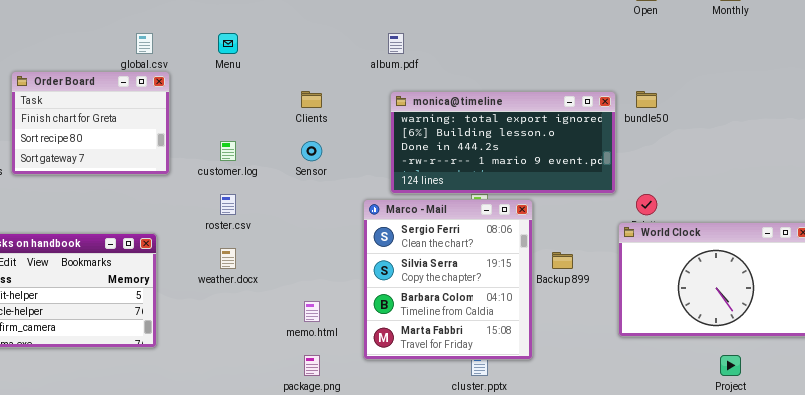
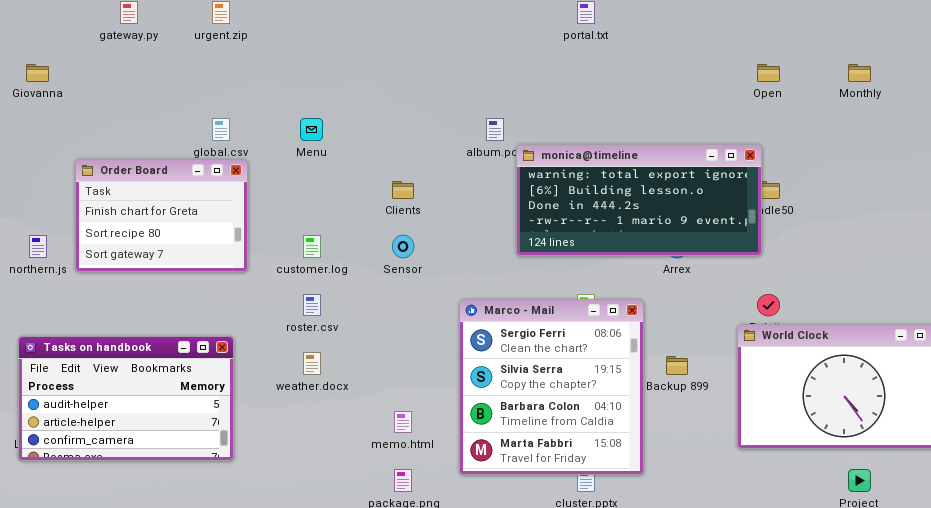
monica@timeline: [390,91,616,194] -> [516,144,762,256], moved

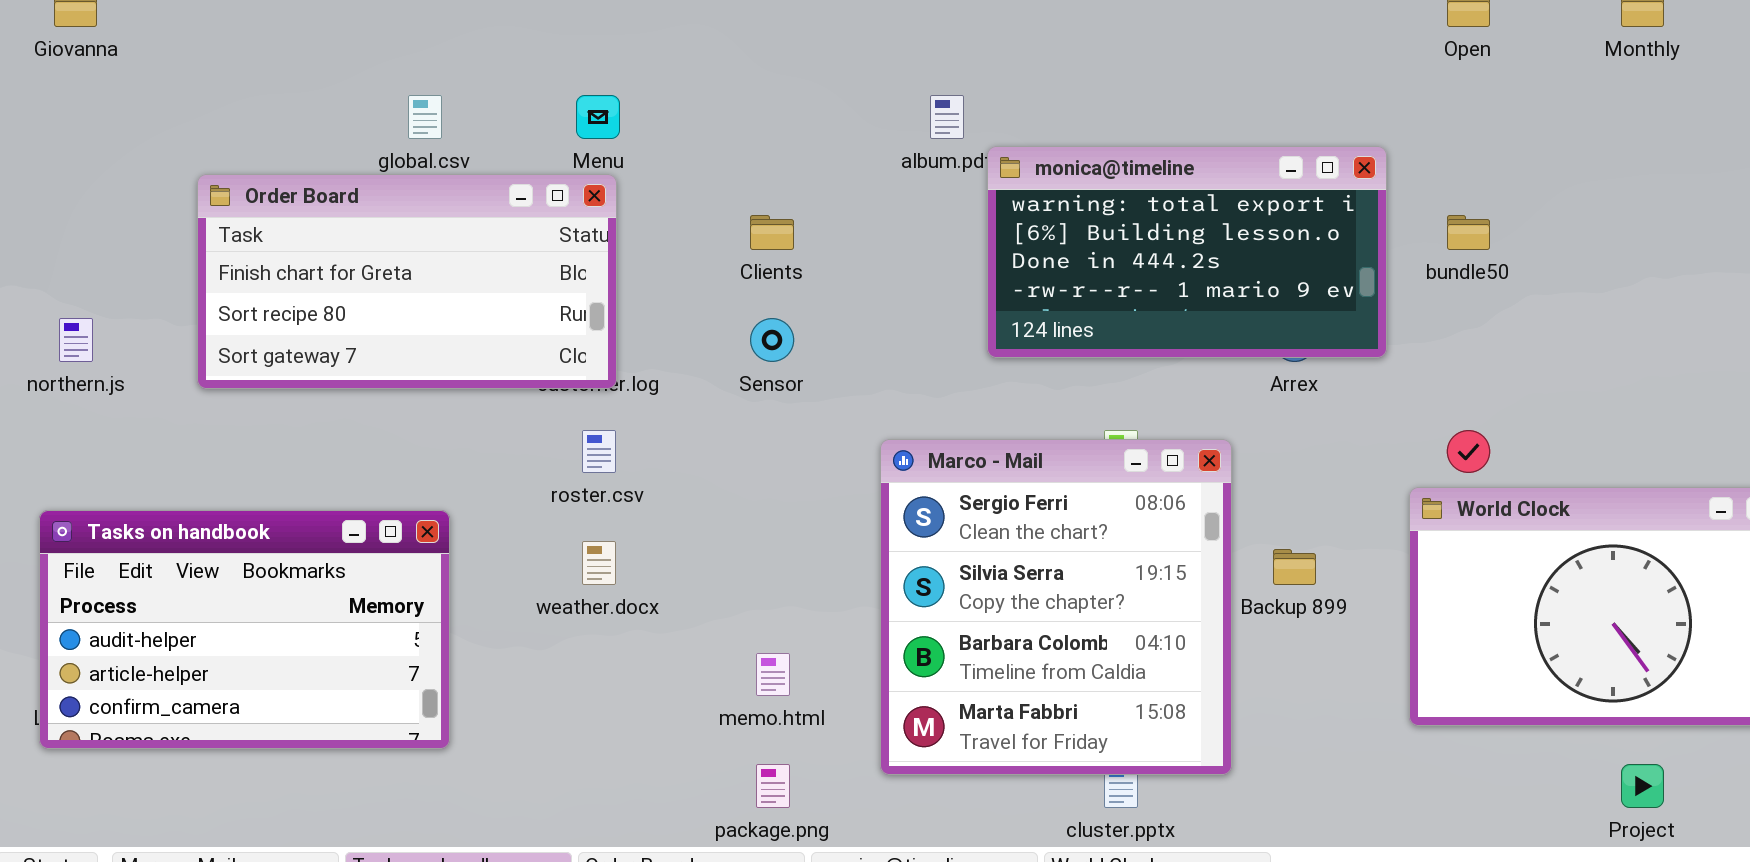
monica@timeline: [516,144,762,256] -> [987,146,1387,358], resized
Order Board: [75,159,248,272] -> [197,174,617,389], moved, resized

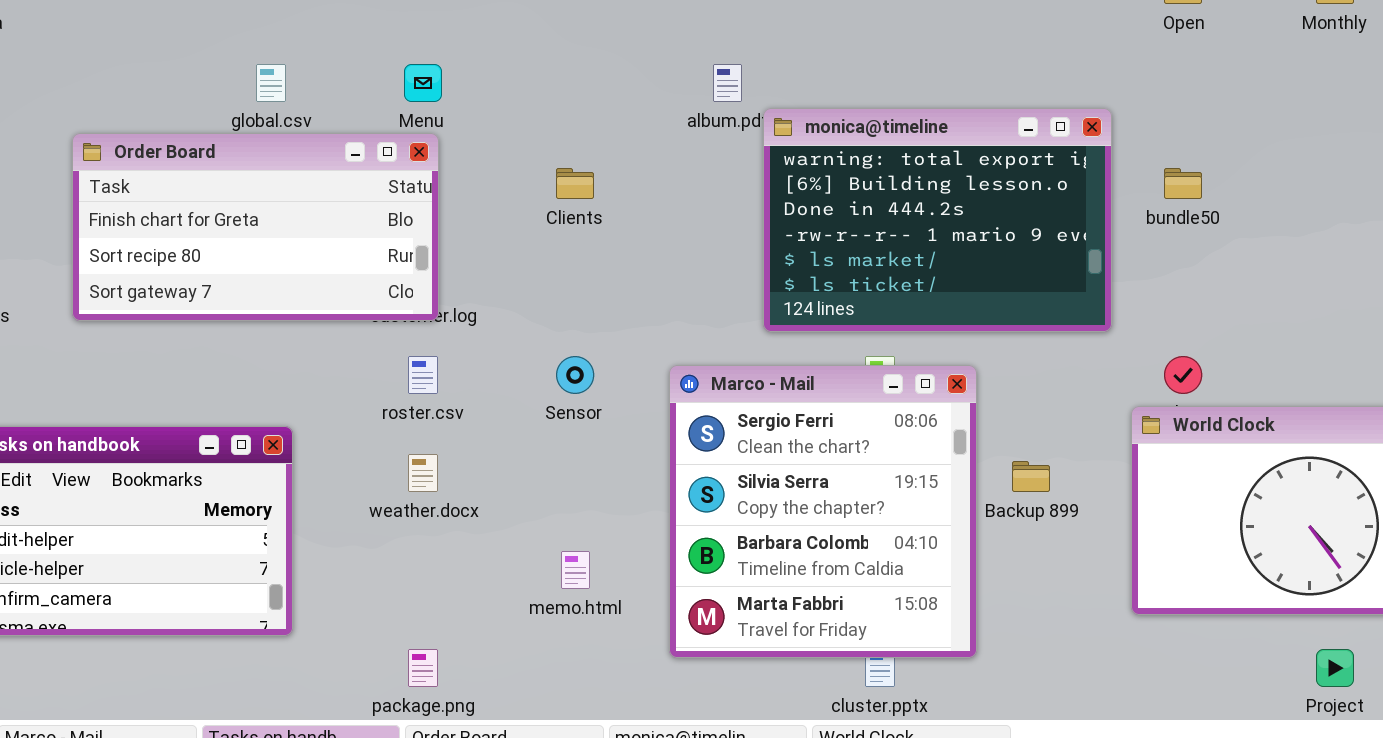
monica@timeline: [987,146,1387,358] -> [763,108,1112,332], resized
Sensor: [750,318,794,362] -> [556,356,594,394], moved
package.png: [756,764,790,808] -> [408,649,438,687], moved

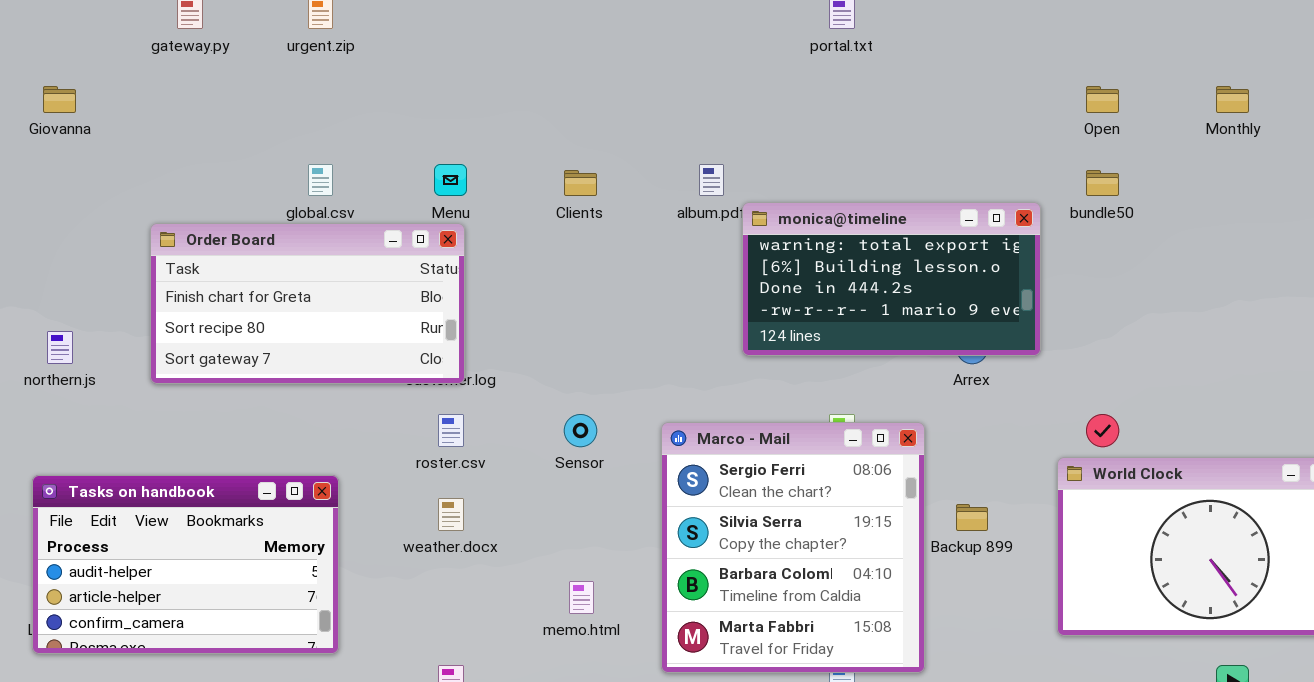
monica@timeline: [763,108,1112,332] -> [742,202,1041,356], resized
Clients: [556,168,594,199] -> [564,170,597,196], moved
bundle50: [1164,168,1202,199] -> [1086,170,1119,196], moved

